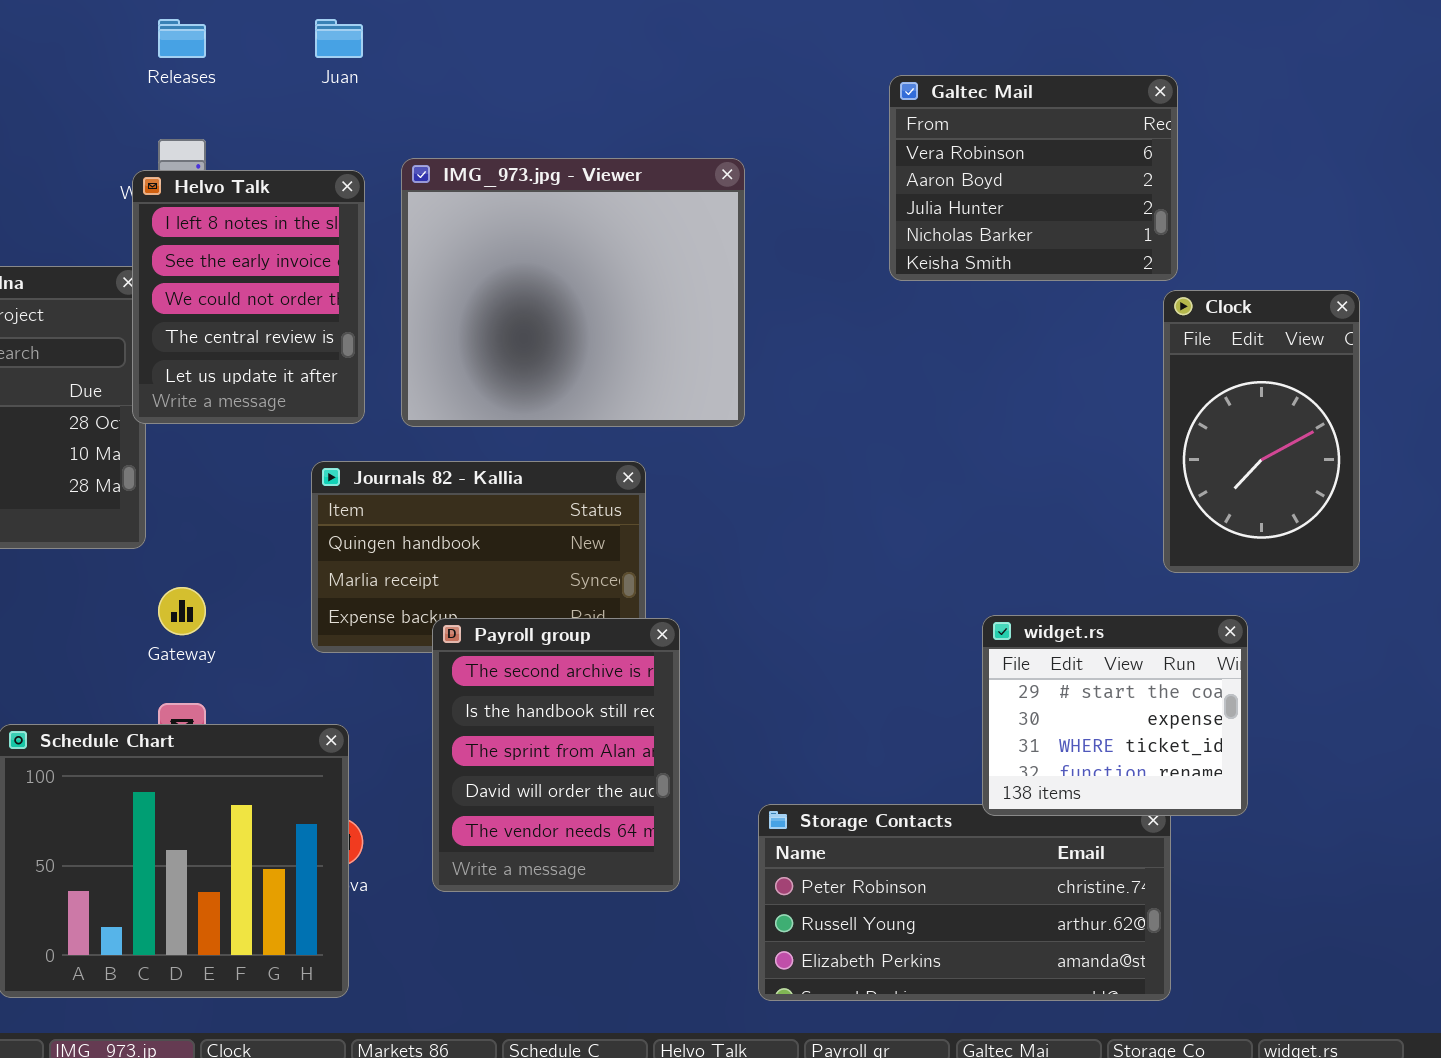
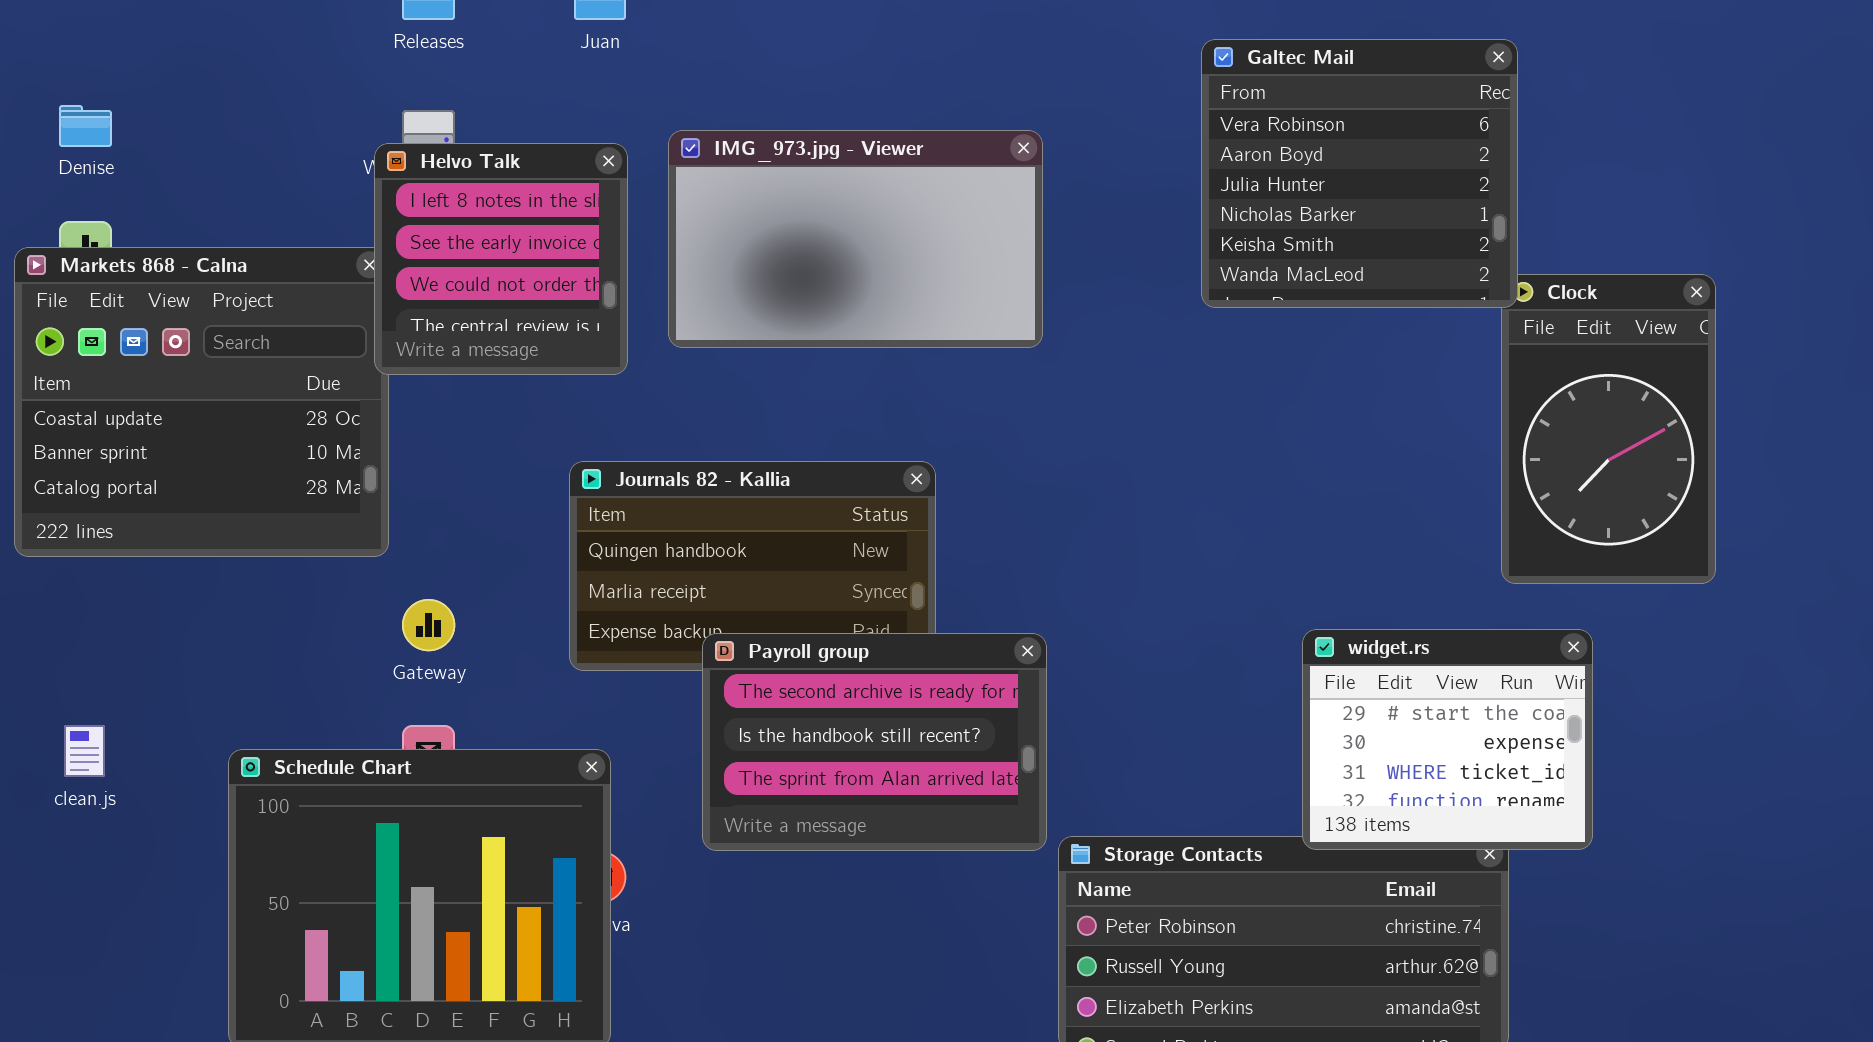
Galtec Mail: [889,75,1178,281] -> [1201,39,1518,308], resized
IMG_973.jpg - Viewer: [401,158,745,427] -> [668,130,1043,348], resized
Helvo Talk: [132,170,365,424] -> [374,143,628,375], resized
Payroll group: [432,618,680,892] -> [702,633,1047,851], resized

